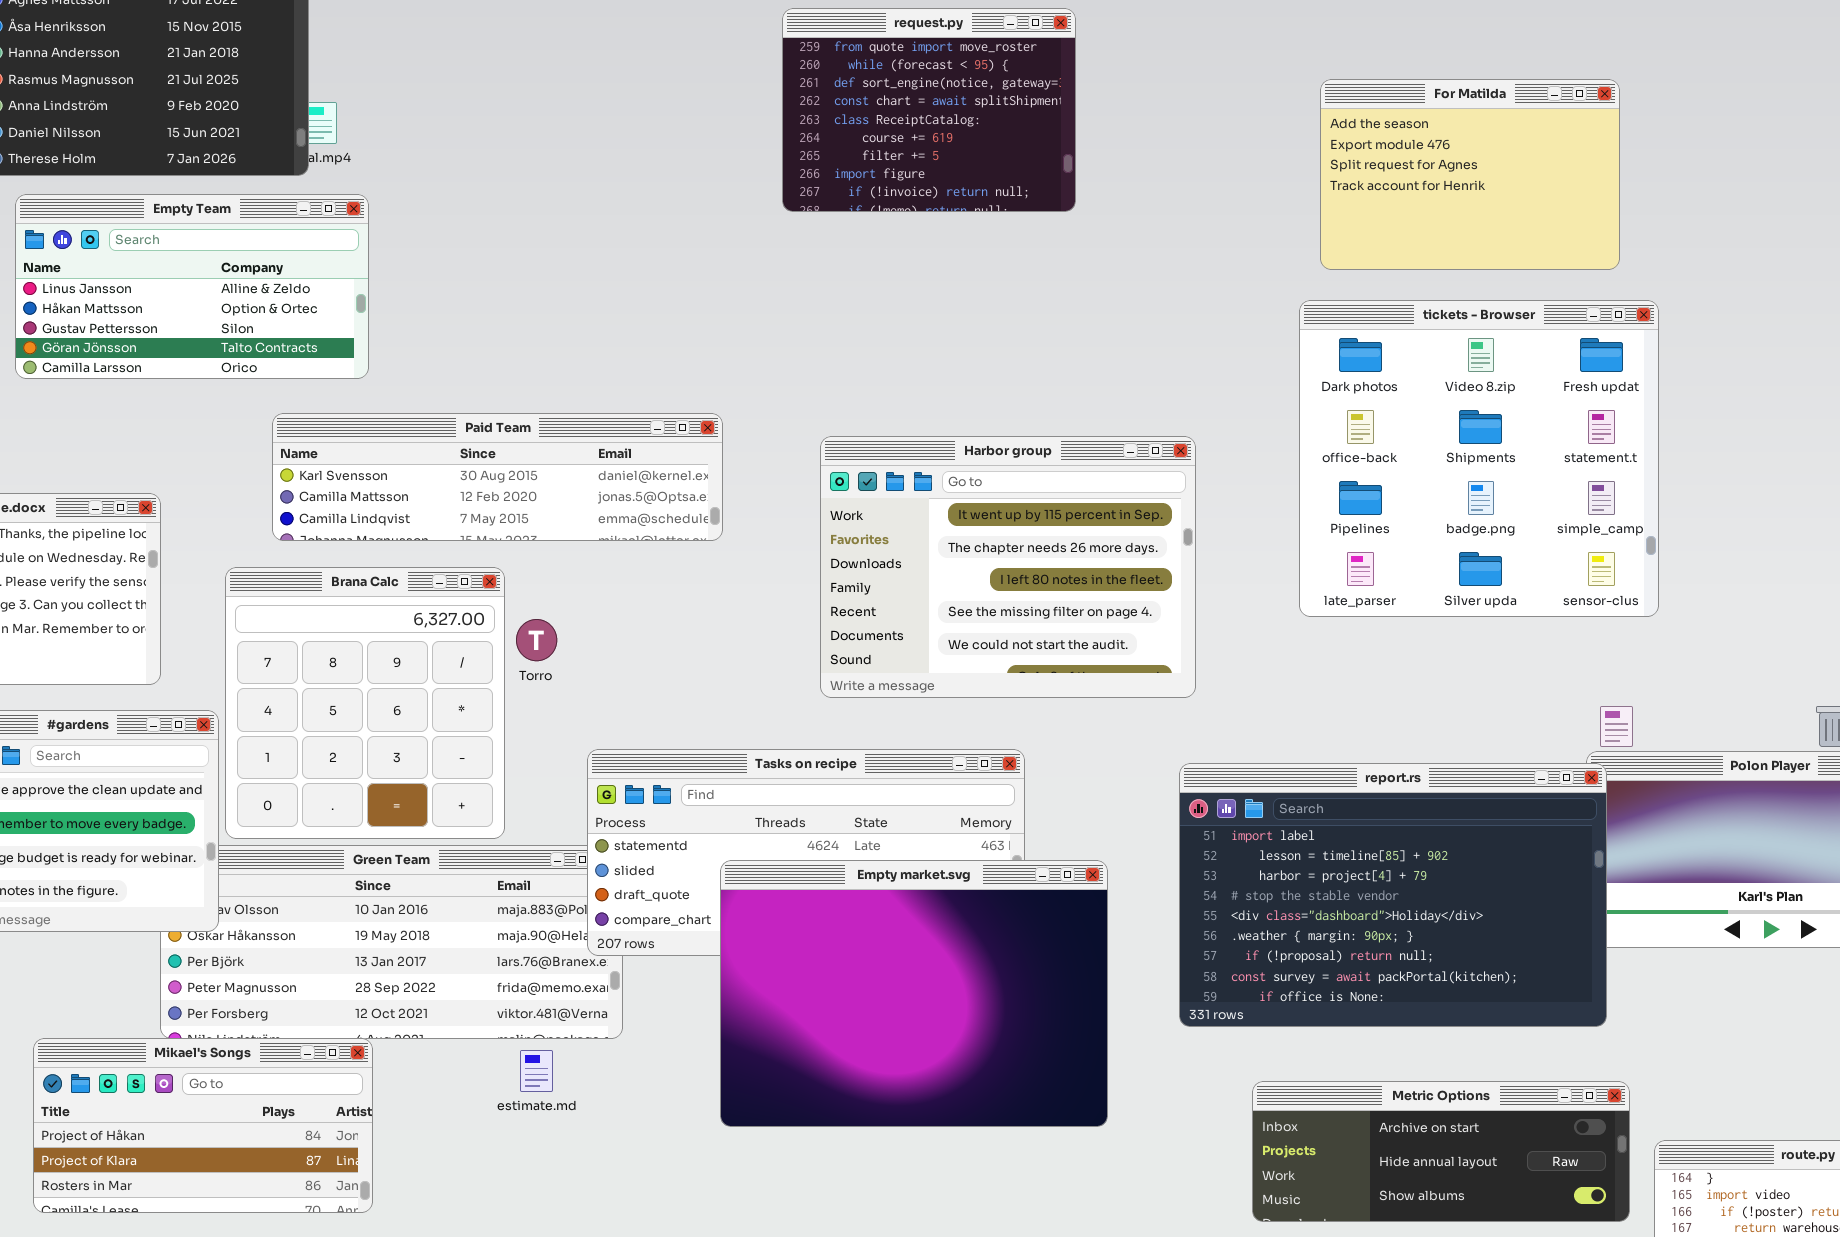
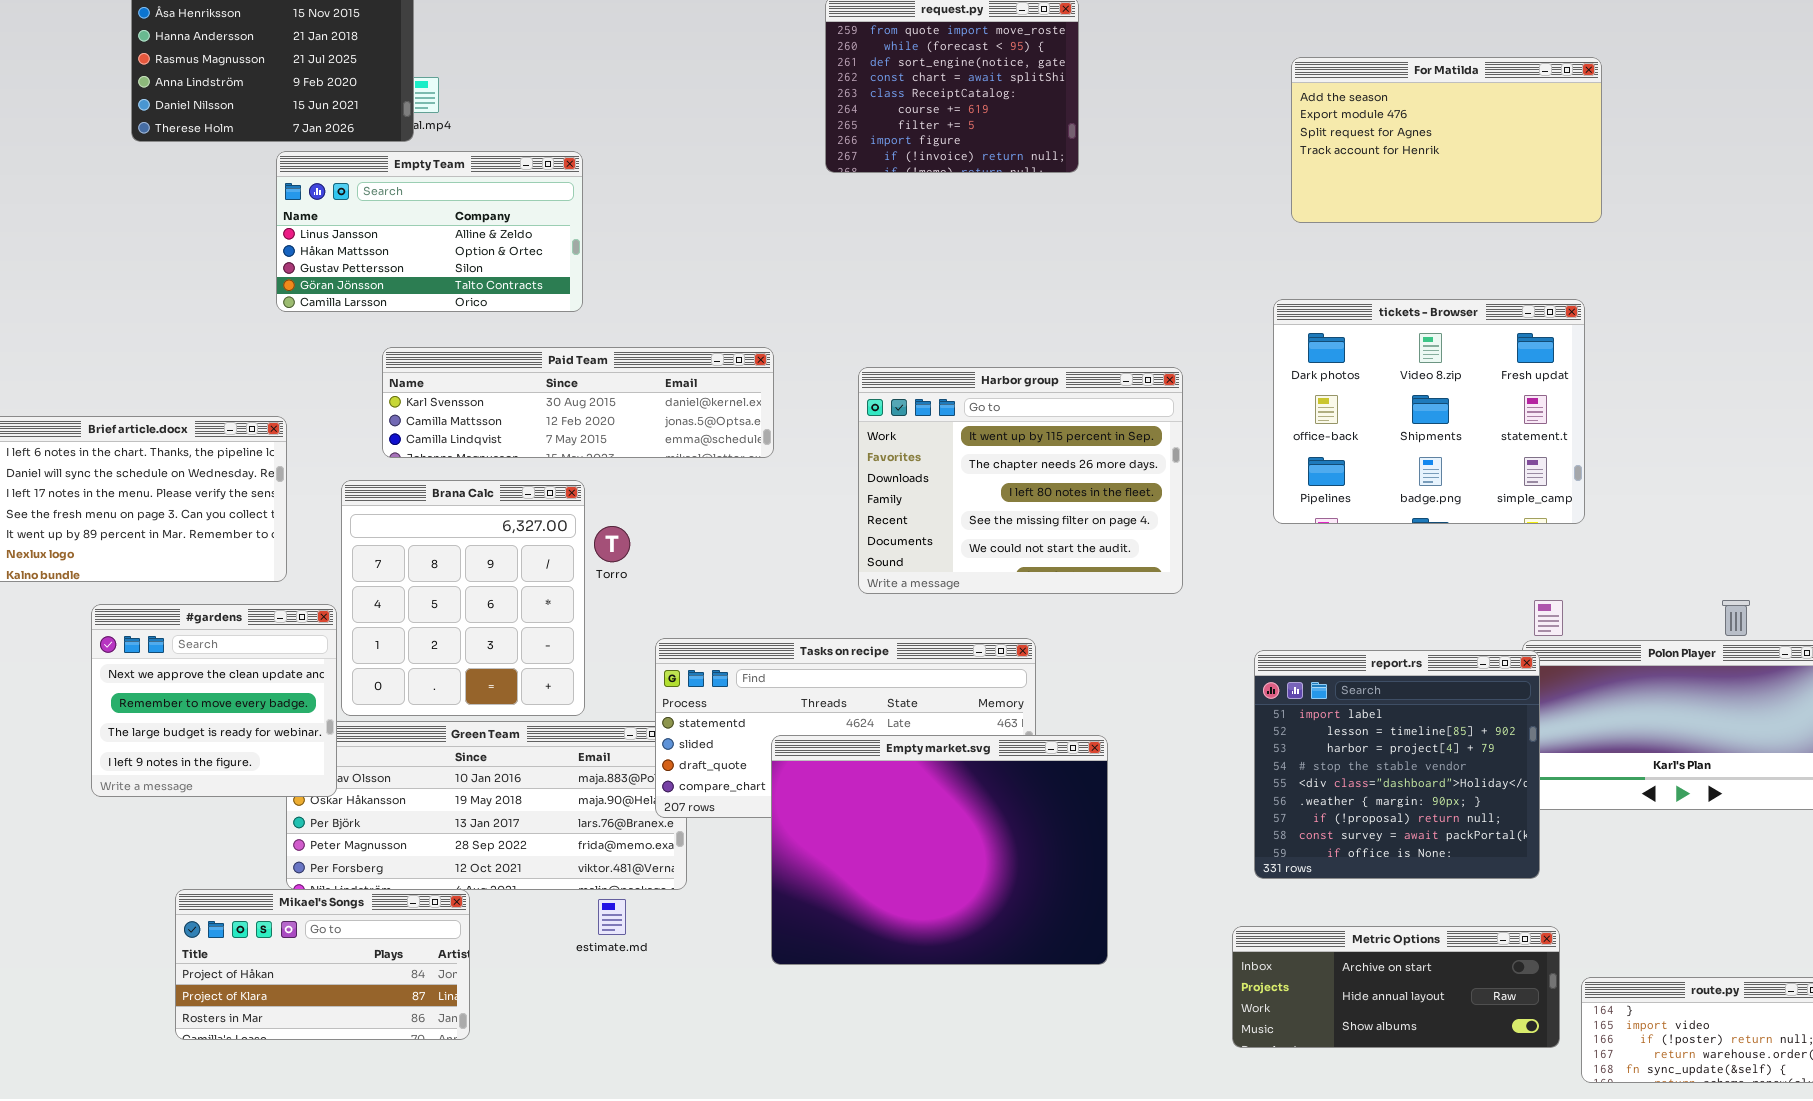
For Matilda: [1320,79,1620,270] -> [1291,57,1602,223], resized
Empty Team: [15,194,369,379] -> [276,151,583,312], moved
tickets - Browser: [1299,300,1659,617] -> [1273,299,1585,524], resized
report.rs: [1179,763,1607,1027] -> [1254,650,1540,879], resized

